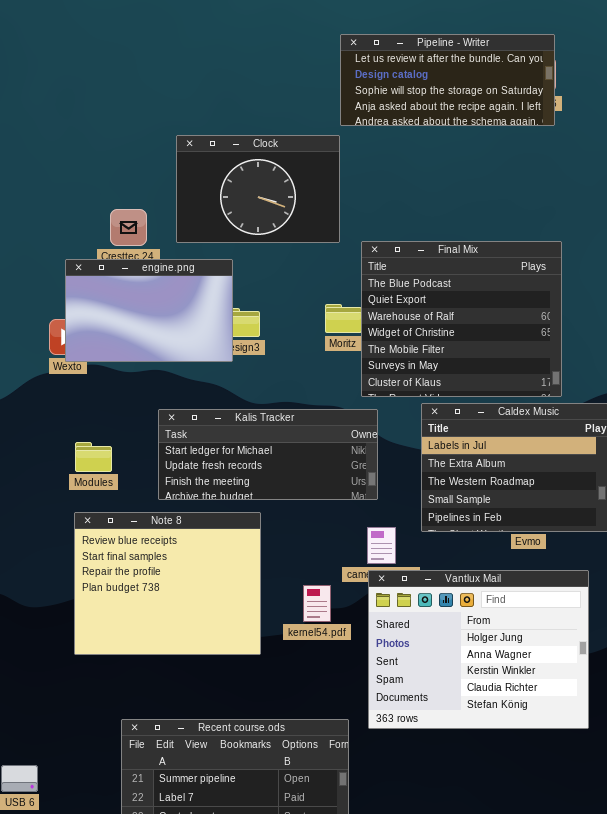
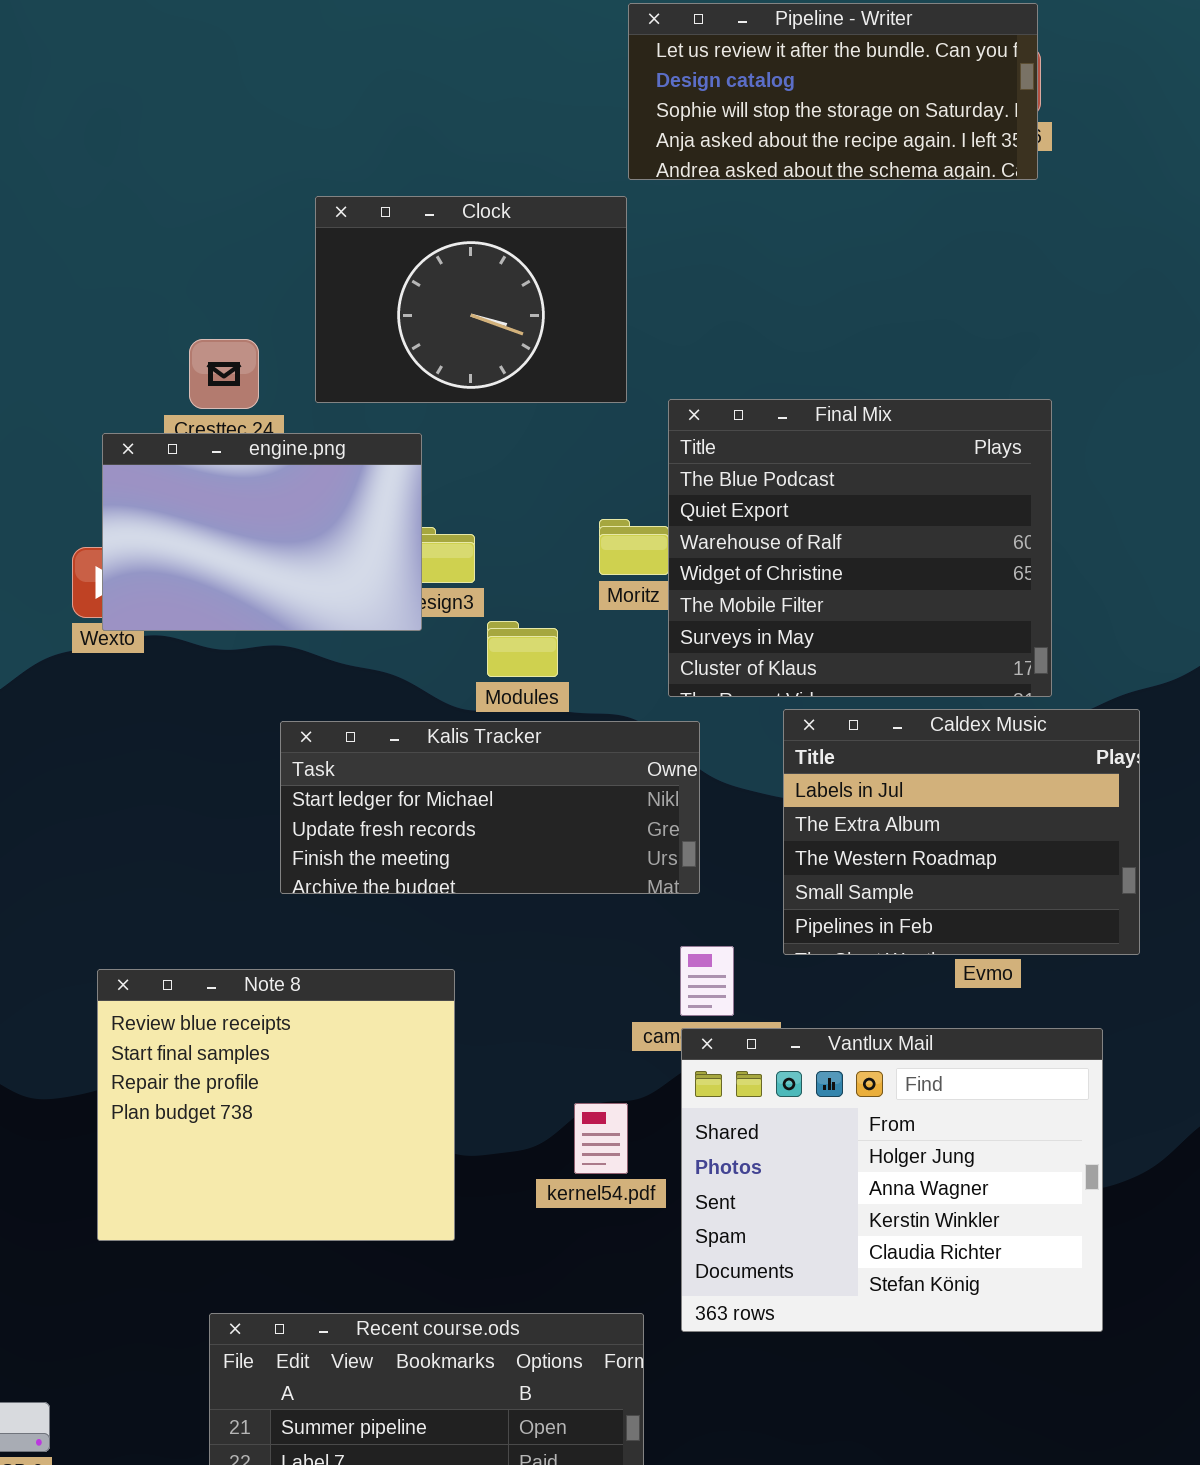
Modules: [75,442,112,472] -> [487,621,558,677], moved
Note 8: [74,512,261,655] -> [97,969,455,1241], moved
kernel54.pdf: [303,585,331,622] -> [574,1103,628,1174], moved

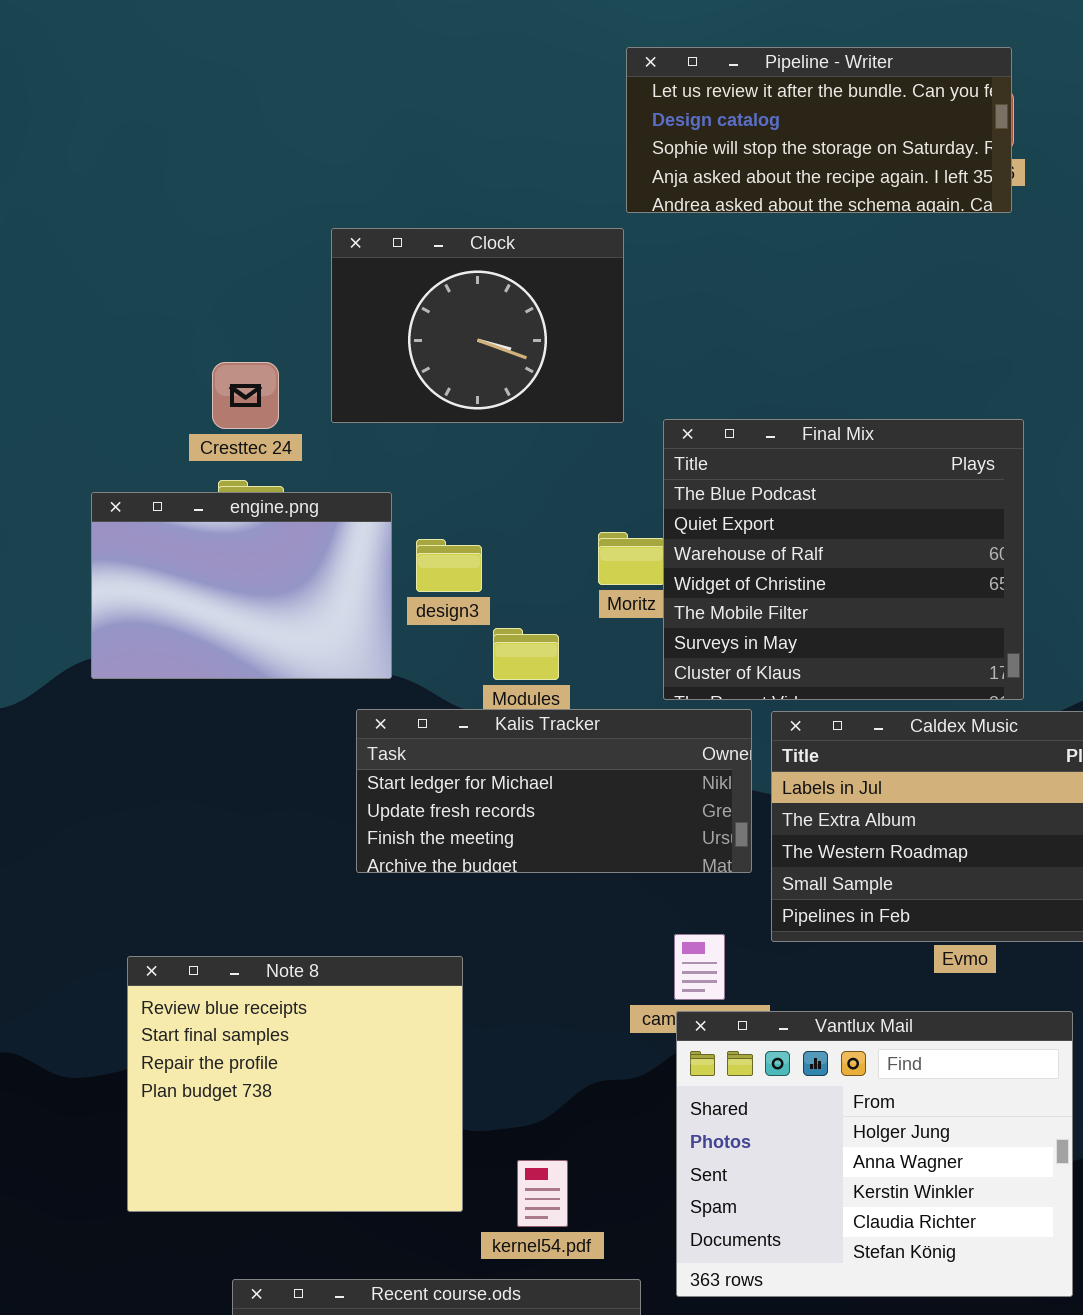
engine.png: [102,433,422,631] -> [91,492,392,679], moved
Kalis Tracker: [280,721,700,894] -> [356,709,752,873], moved
kernel54.pdf: [574,1103,628,1174] -> [517,1160,568,1227], moved

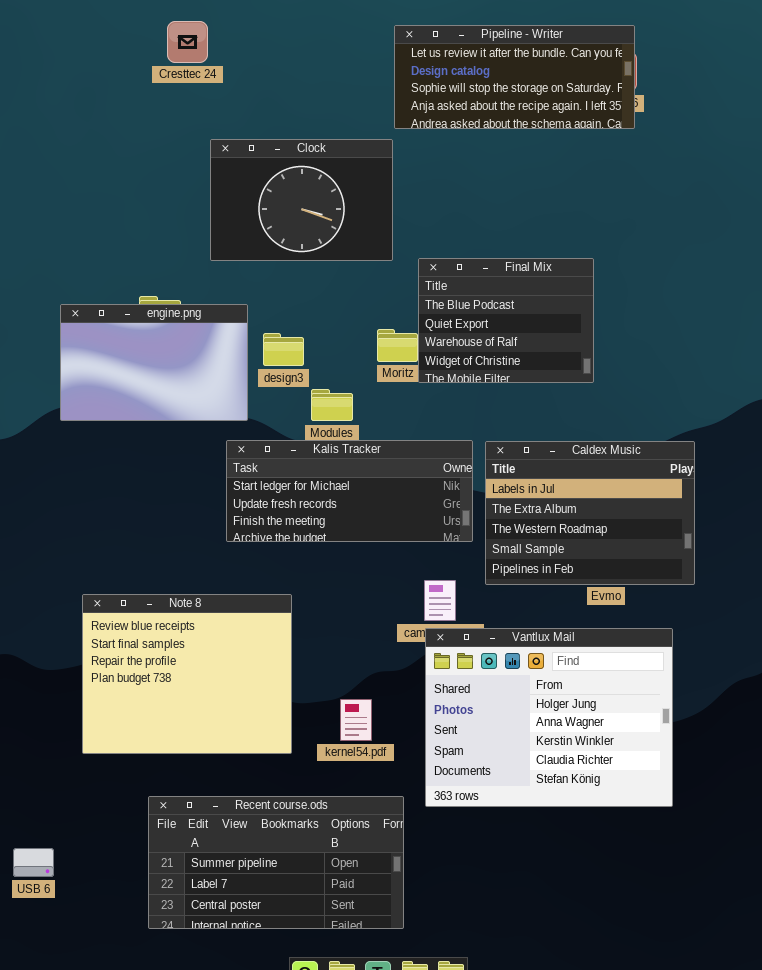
Cresttec 24: [212,362,279,429] -> [167,21,208,63], moved
Final Mix: [663,419,1024,700] -> [418,258,594,383], resized
kernel54.pdf: [517,1160,568,1227] -> [340,699,372,741], moved

